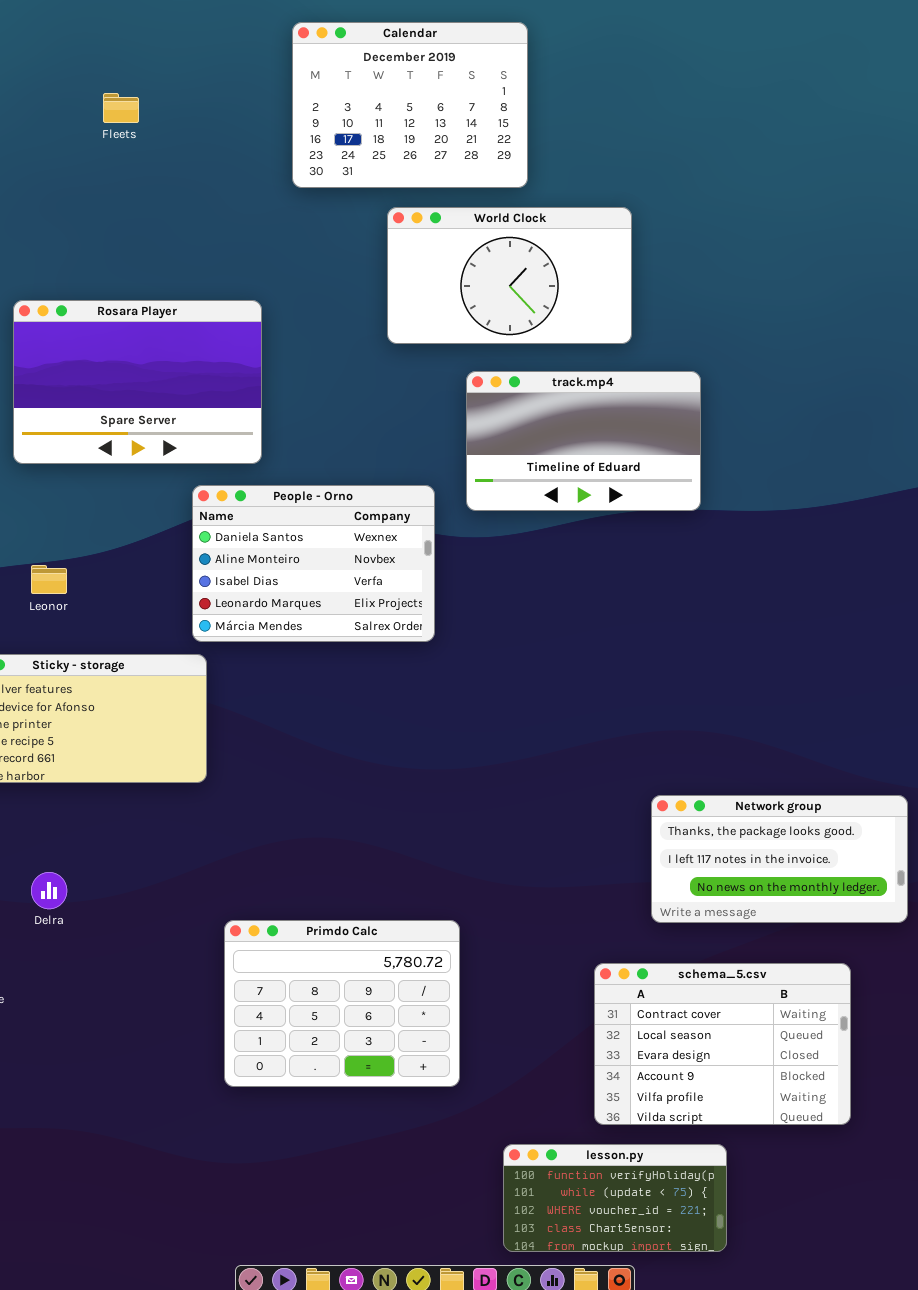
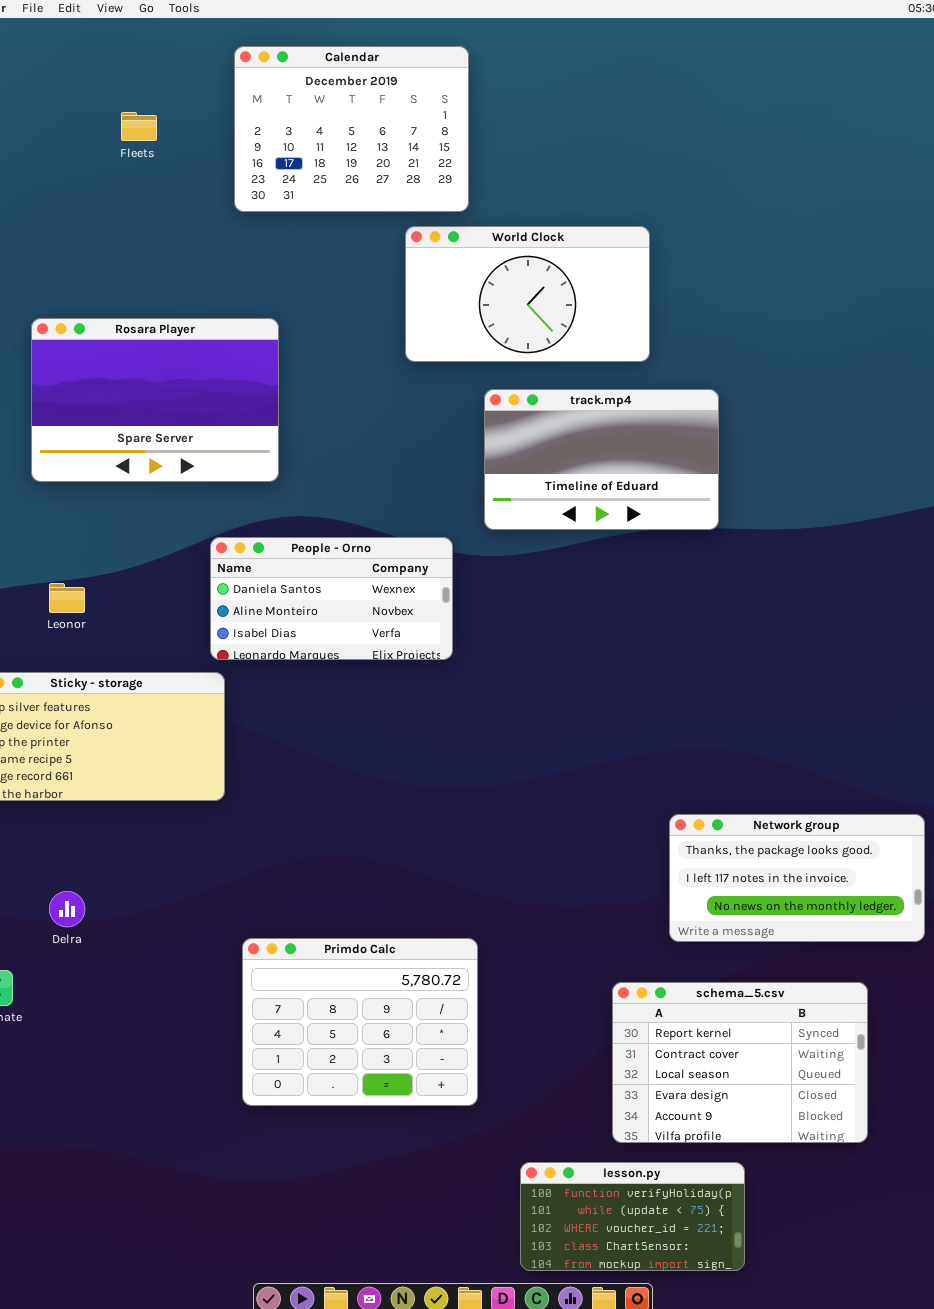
Calendar: [292,22,528,188] -> [234,46,469,212], moved
People - Orno: [192,485,435,642] -> [210,537,453,660], resized
schema_5.csv: [594,963,851,1125] -> [612,982,868,1143], scrolled up 1 row

